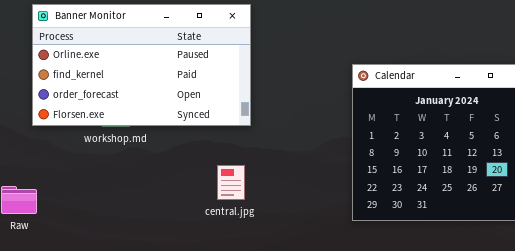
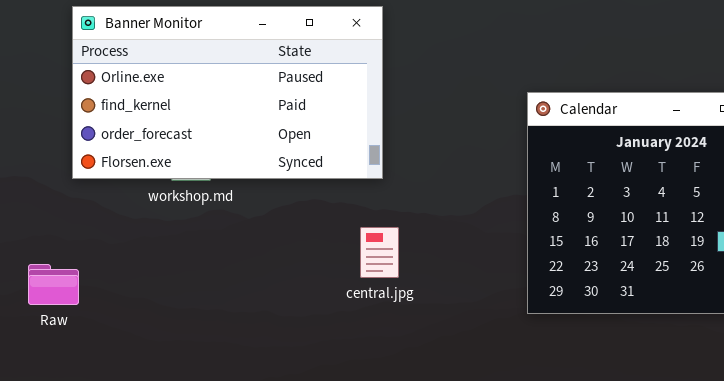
central.jpg: [217,165,245,200] -> [360,227,399,278], moved

